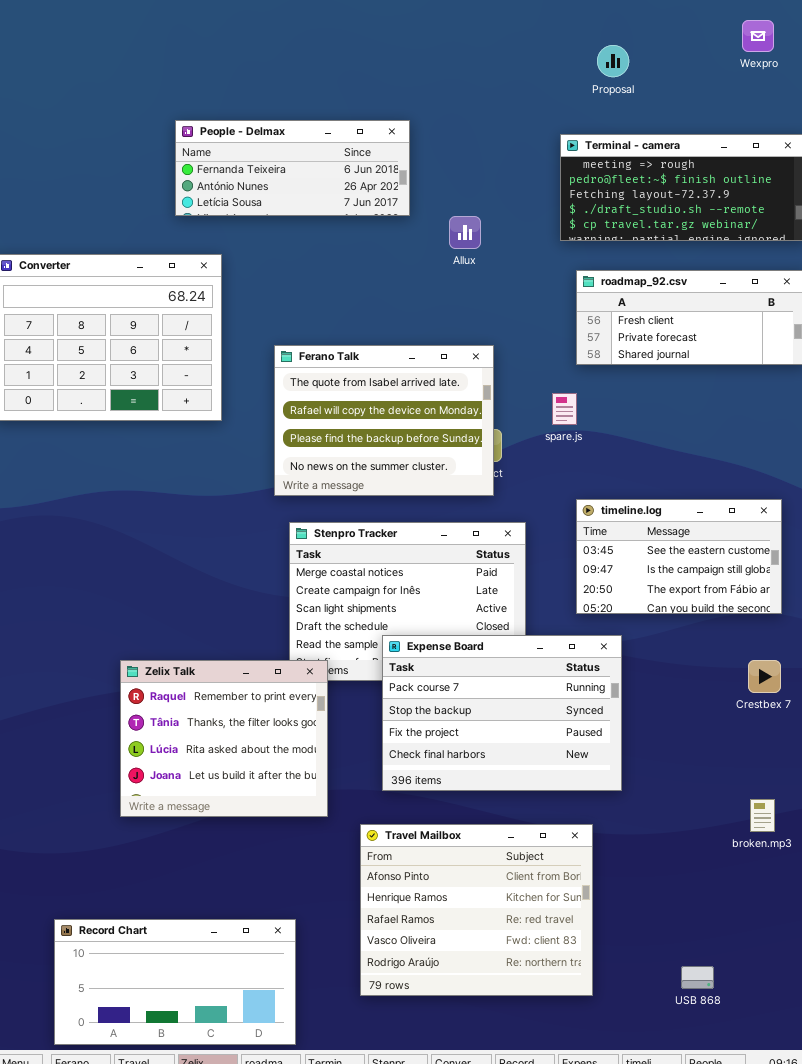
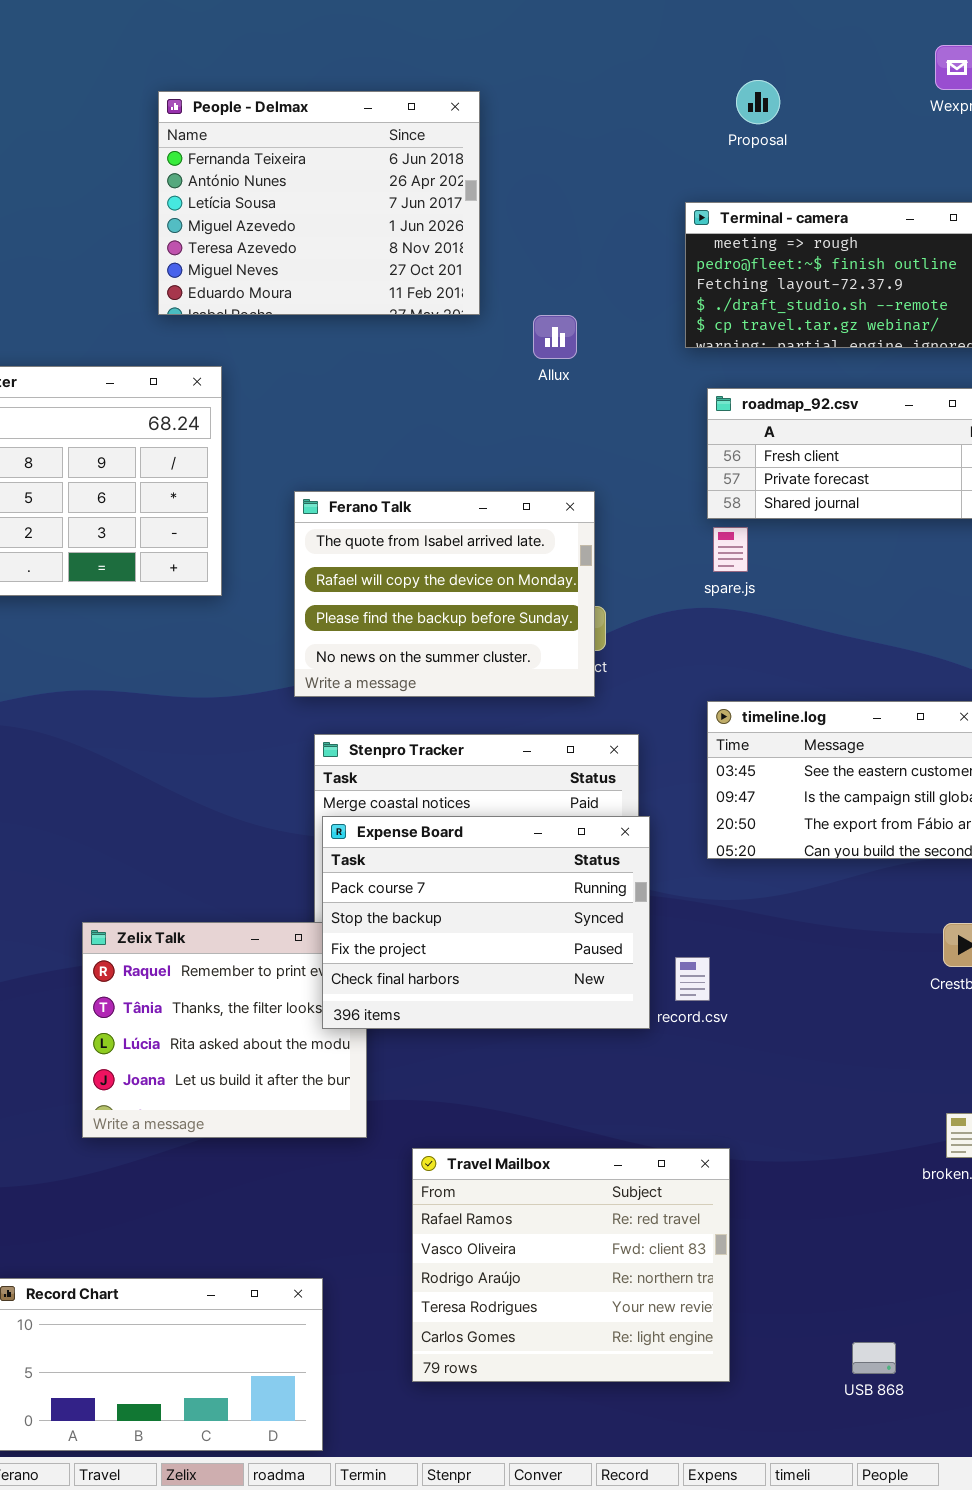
People - Delmax: [175,120,410,216] -> [158,91,480,315], resized
spare.js: [552,393,577,425] -> [713,527,748,572], moved
Expense Board: [382,635,622,791] -> [322,816,650,1029], moved
Travel Mailbox: [360,824,593,996] -> [412,1148,730,1382], scrolled down 2 rows

